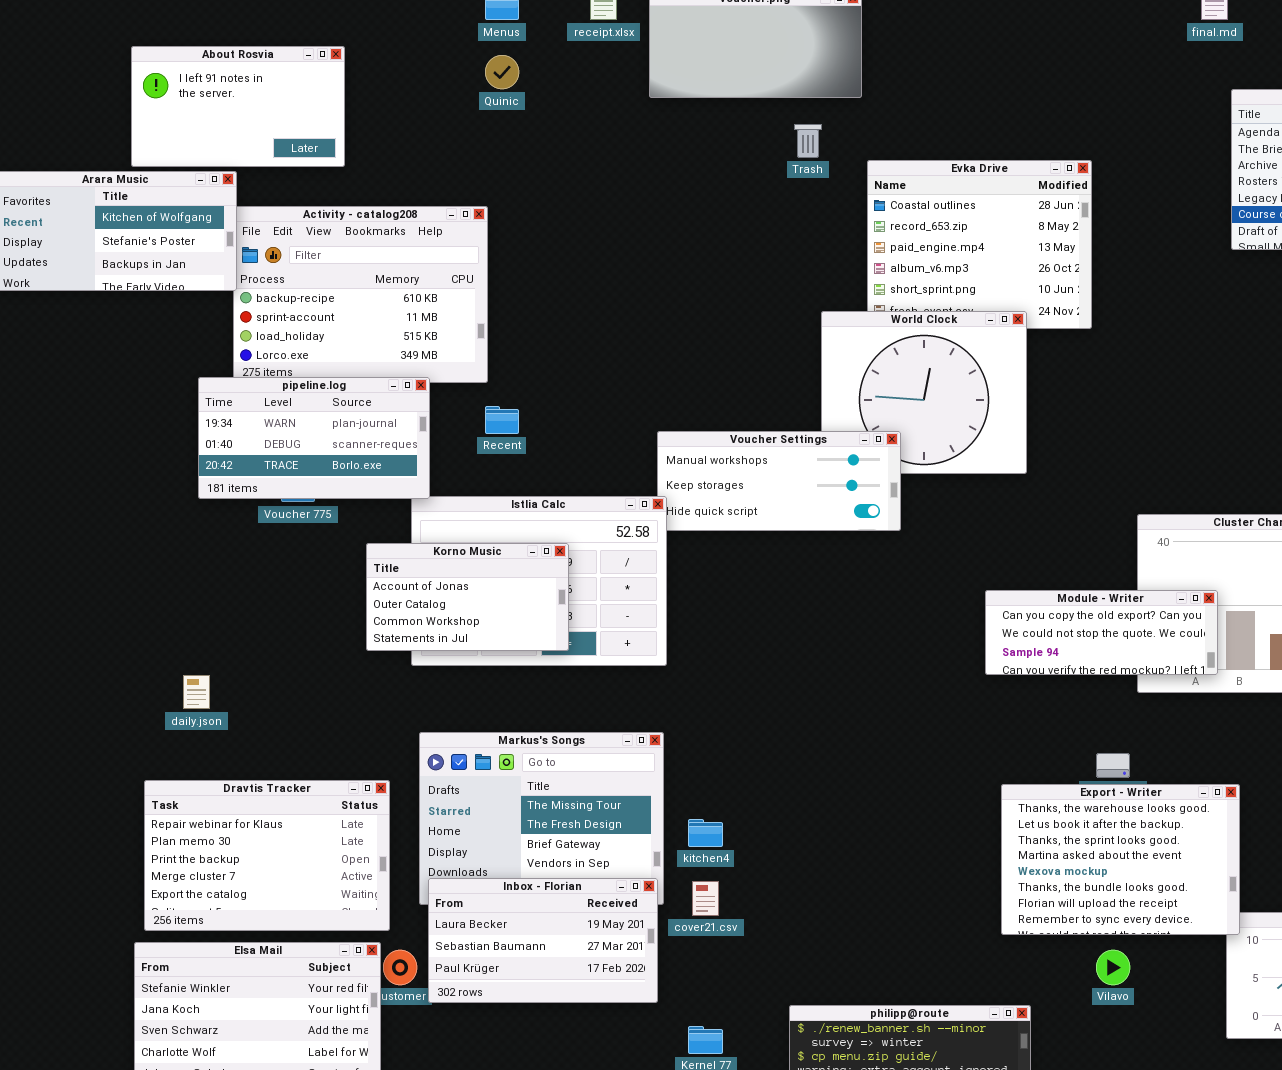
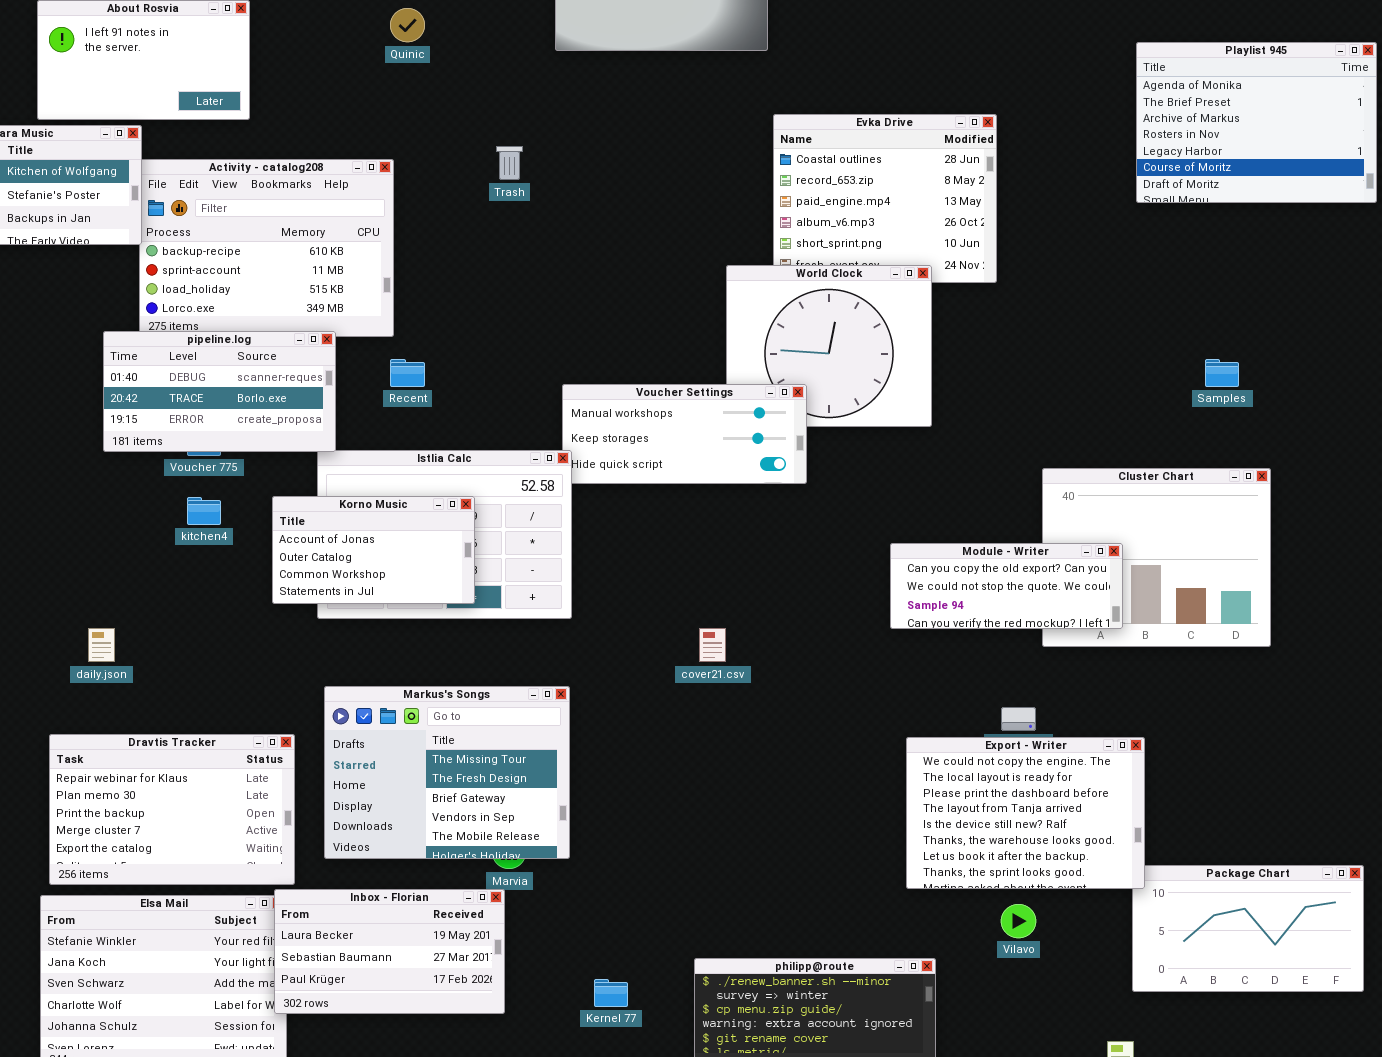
Trash: [794,124,822,158] -> [496,146,523,180], moved
pipeline.log: [198,377,430,499] -> [103,331,336,452], scrolled down 1 row
Export - Writer: [1001,784,1240,935] -> [906,737,1145,889], scrolled up 5 rows
kitchen4: [688,819,723,847] -> [187,497,221,525], moved
Inbox - Florian: [428,878,658,1003] -> [274,889,505,1014], moved
cover21.csv: [692,881,719,916] -> [699,628,726,662], moved

